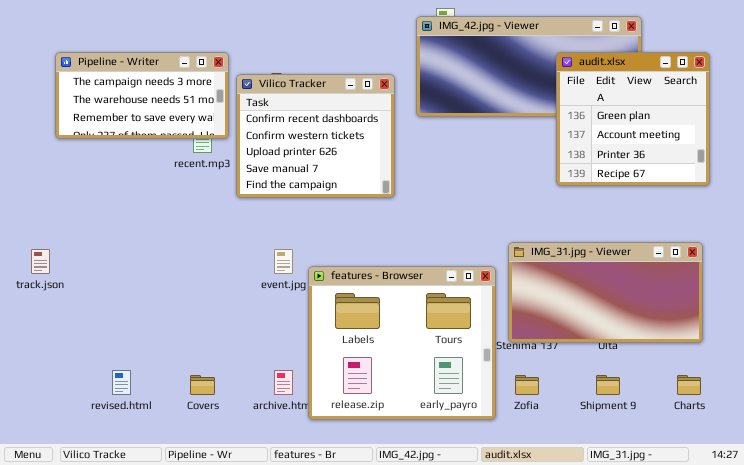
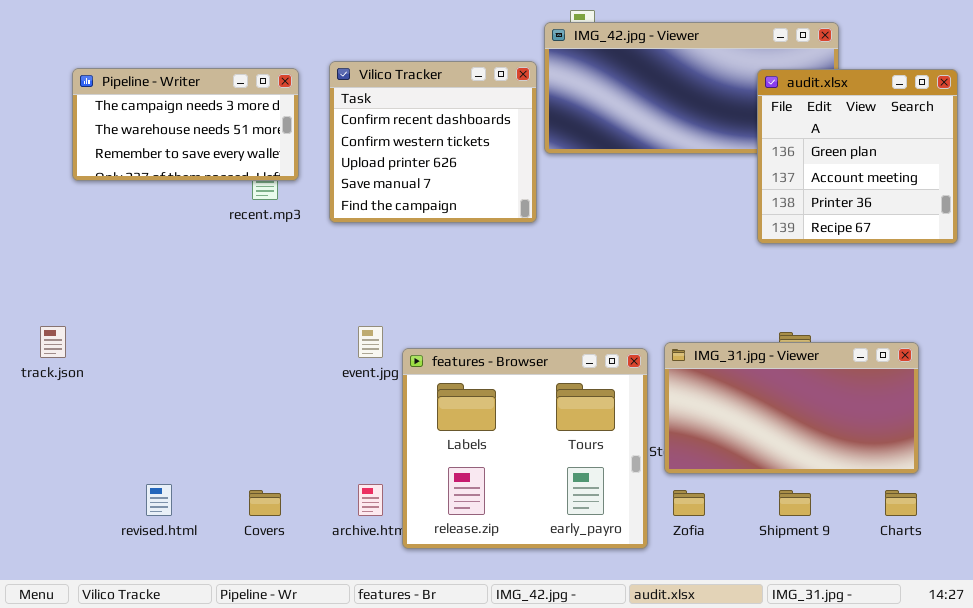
audit.xlsx: [556,52,710,186] -> [757,69,958,244], moved
Vilico Tracker: [236,74,395,198] -> [329,61,537,223], moved
IMG_31.jpg - Viewer: [508,242,703,343] -> [664,342,919,474], moved

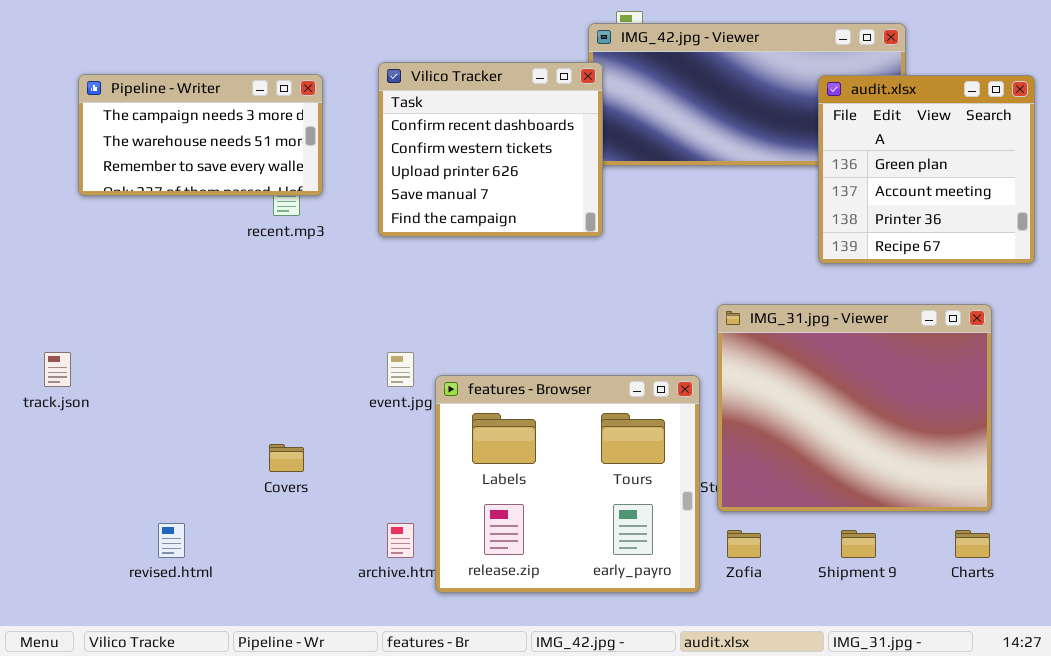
Vilico Tracker: [329,61,537,223] -> [378,62,603,237], moved
IMG_31.jpg - Viewer: [664,342,919,474] -> [717,304,992,512], resized
Covers: [249,490,281,516] -> [269,444,304,472], moved

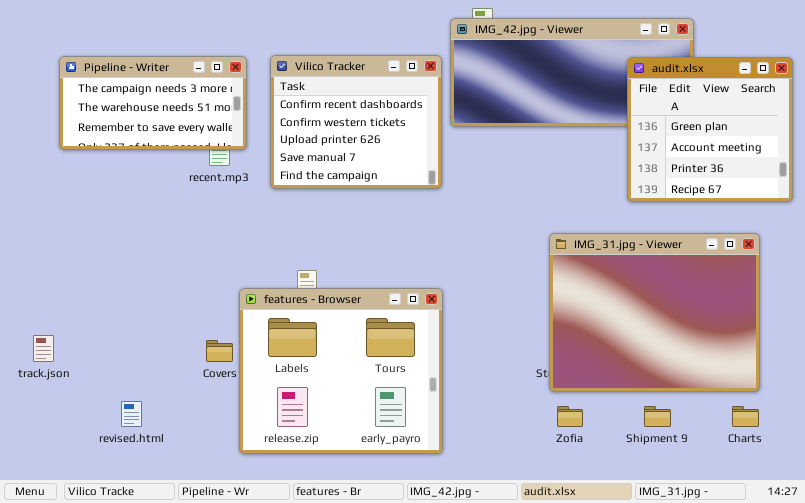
Vilico Tracker: [378,62,603,237] -> [270,55,442,189], moved
track.json: [44,352,71,387] -> [33,335,54,362], moved
features - Browser: [435,375,700,593] -> [239,288,443,454], moved

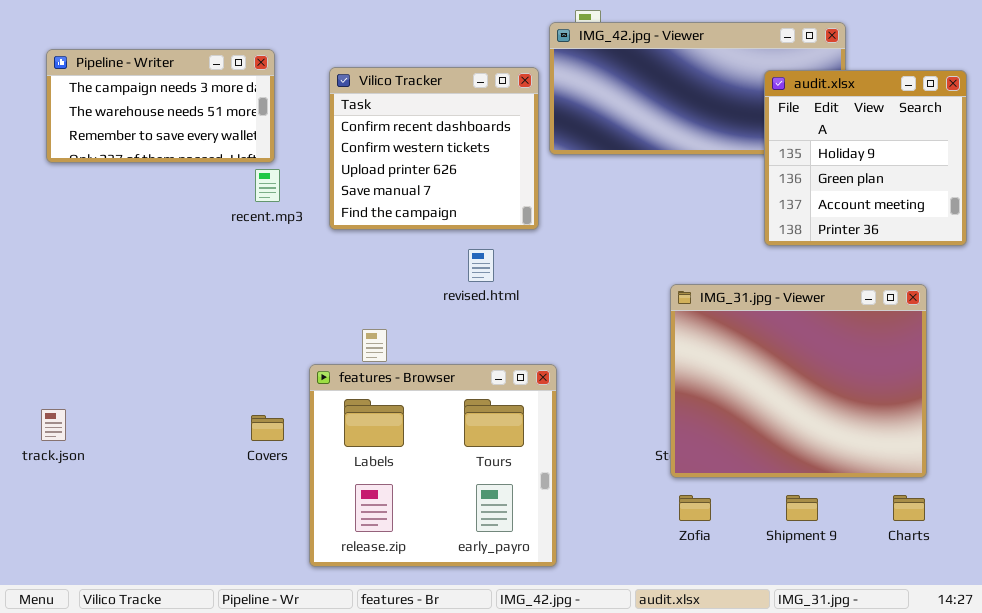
Pipeline - Writer: [59,56,247,150] -> [46,49,275,163], moved
audit.xlsx: [627,57,793,202] -> [764,70,967,246], scrolled up 1 row
features - Browser: [239,288,443,454] -> [309,364,557,567], moved
revised.html: [121,401,142,427] -> [468,249,494,282], moved

